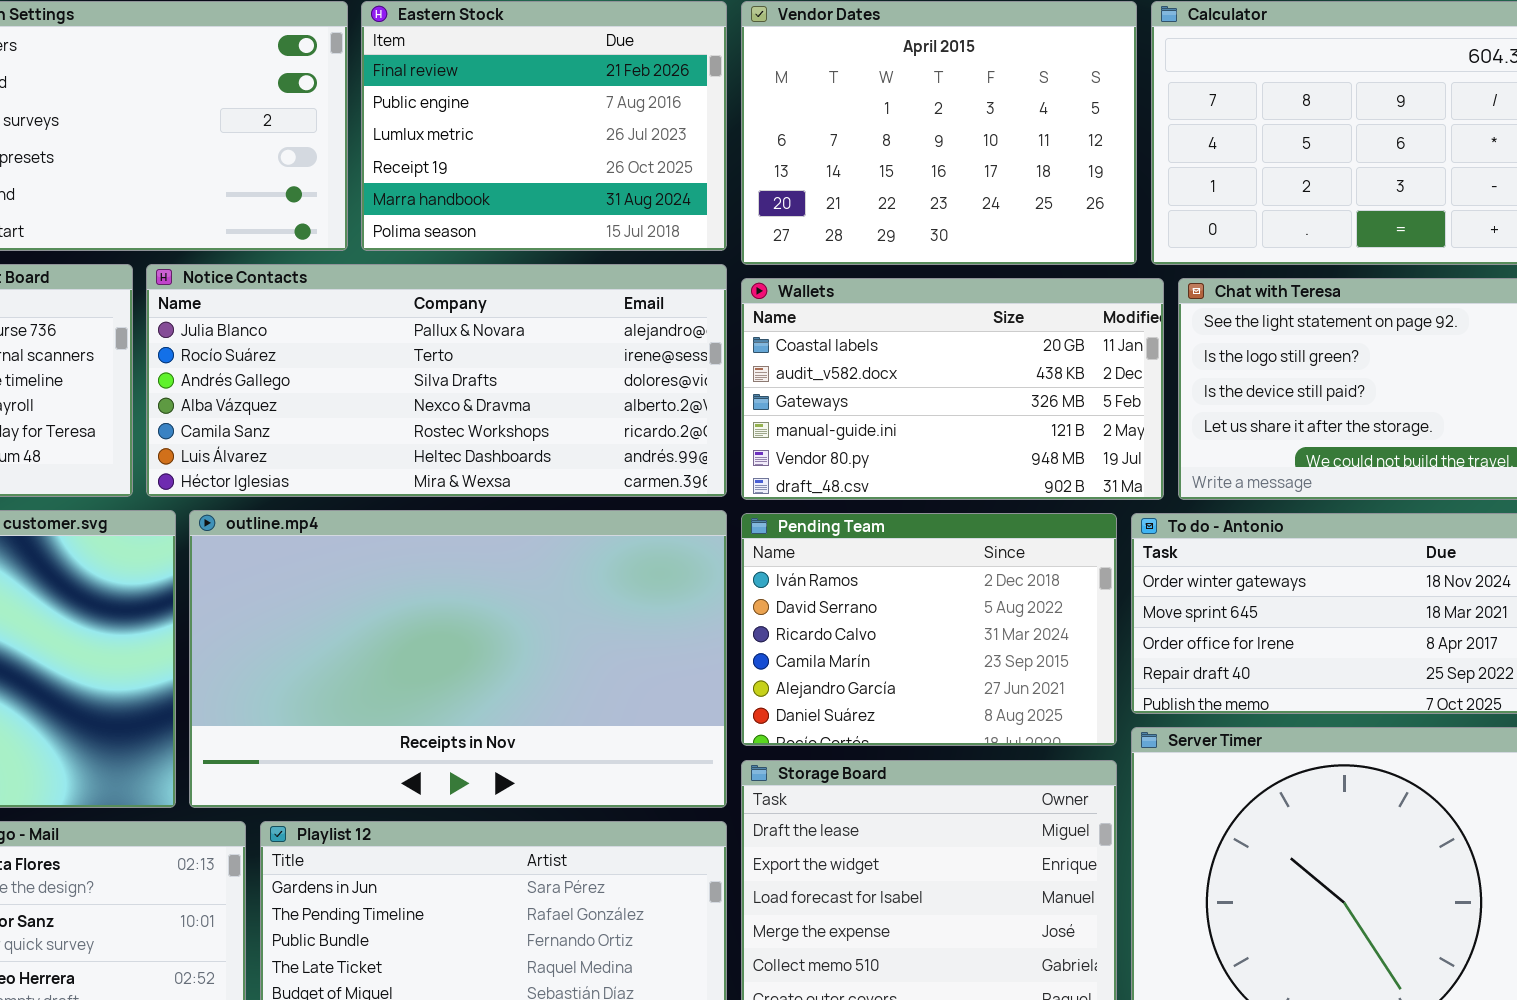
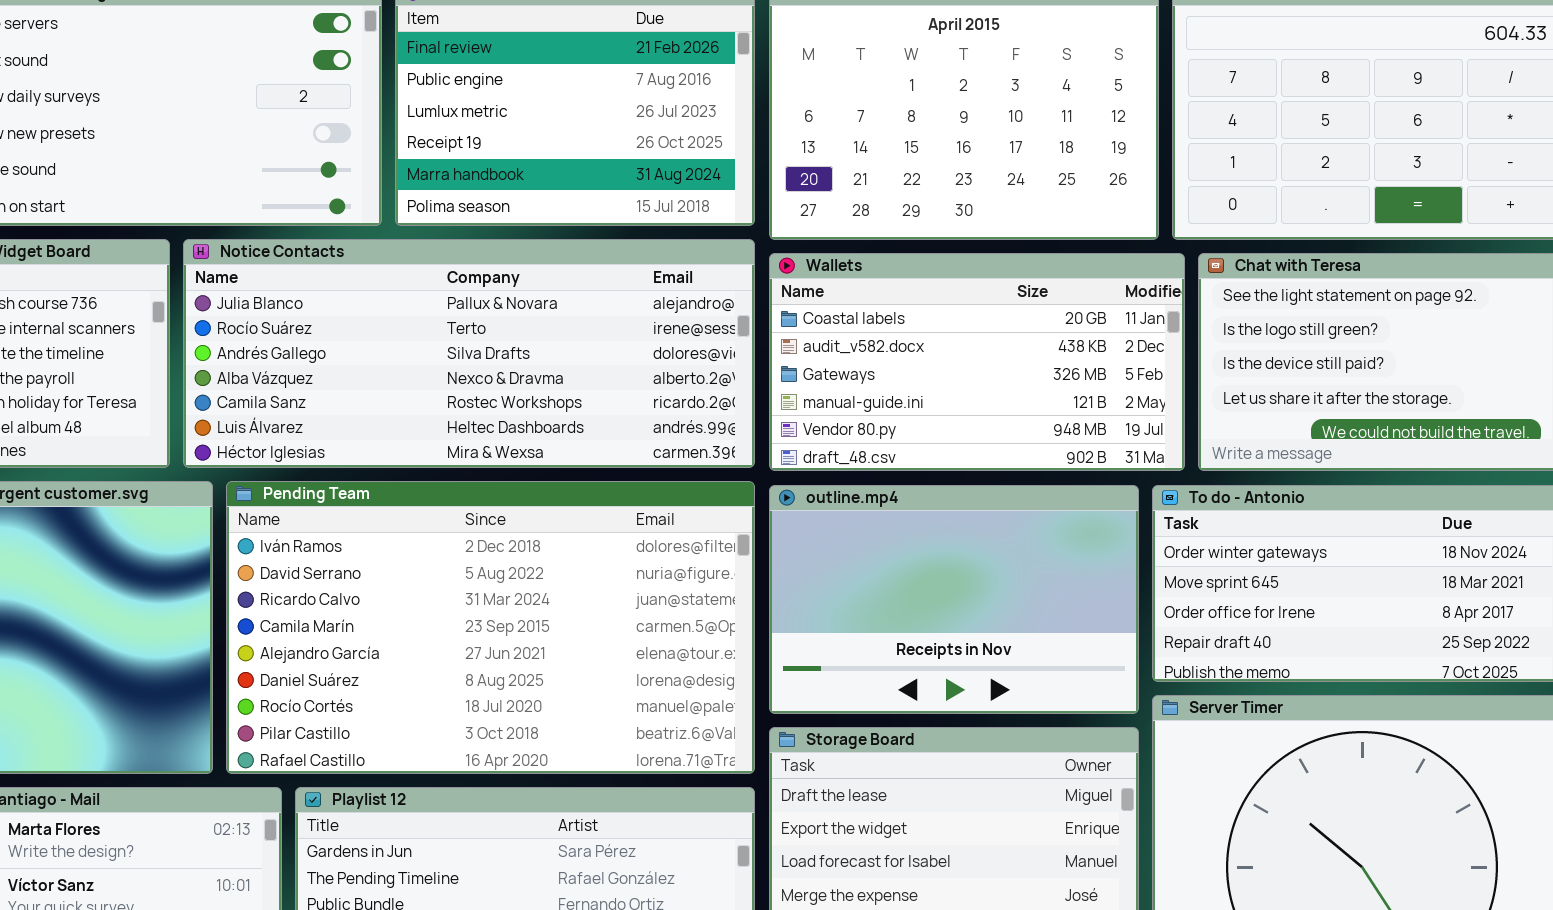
outline.mp4: [189,510,727,808] -> [769,485,1139,714], moved, resized
Pending Team: [741,513,1117,746] -> [226,481,755,774], moved, resized

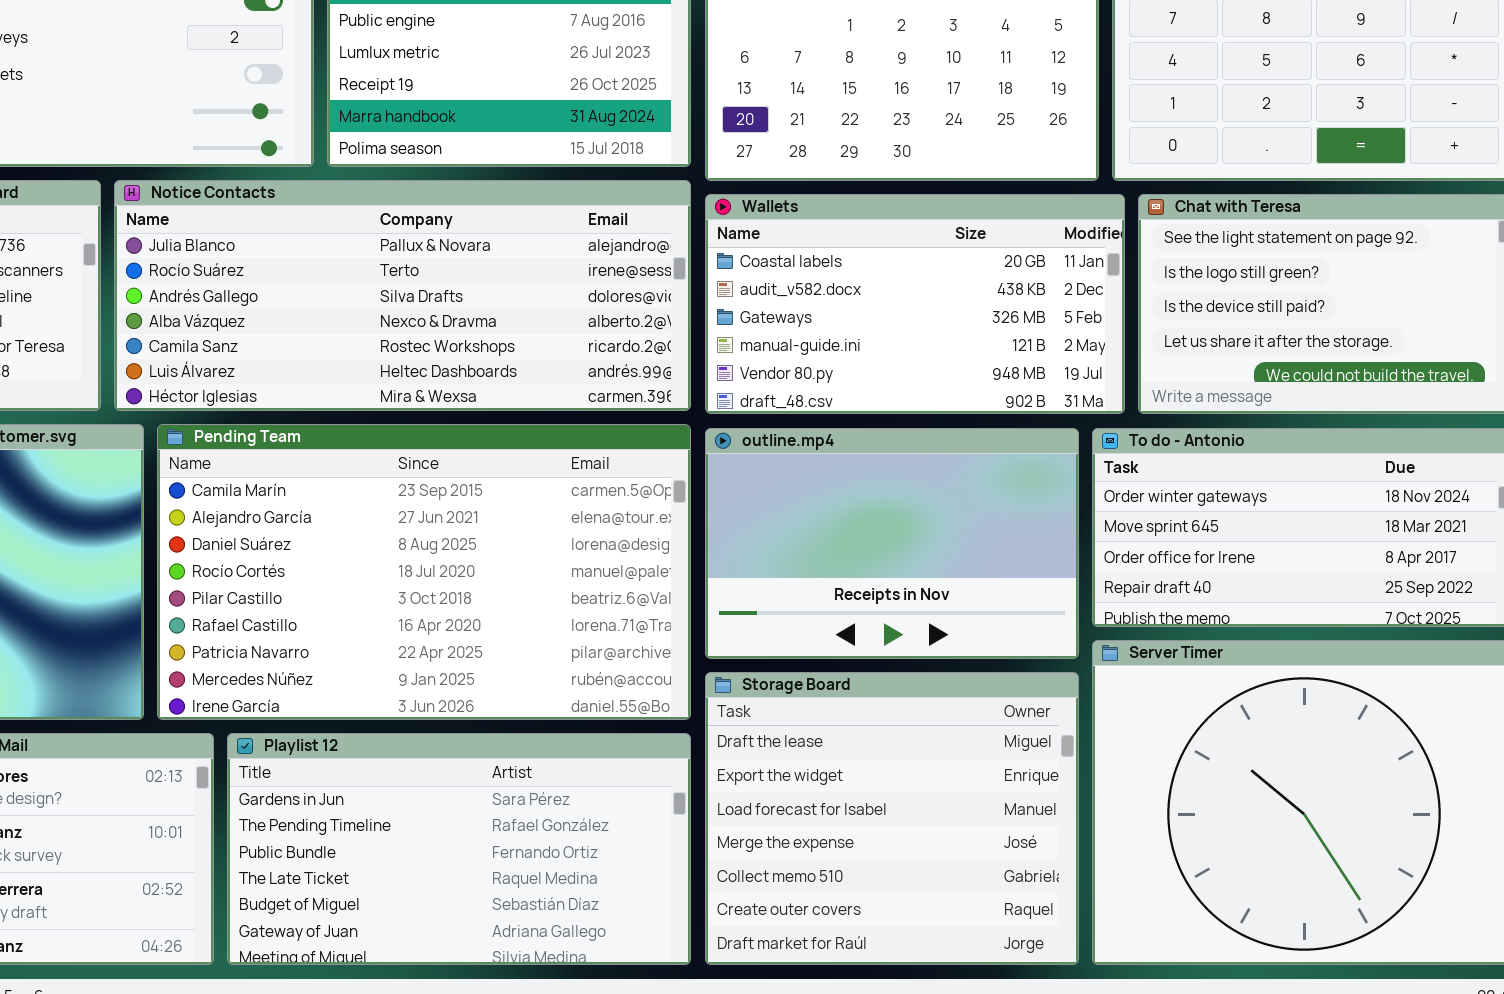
Pending Team: [226,481,755,774] -> [157,424,691,720], scrolled down 3 rows

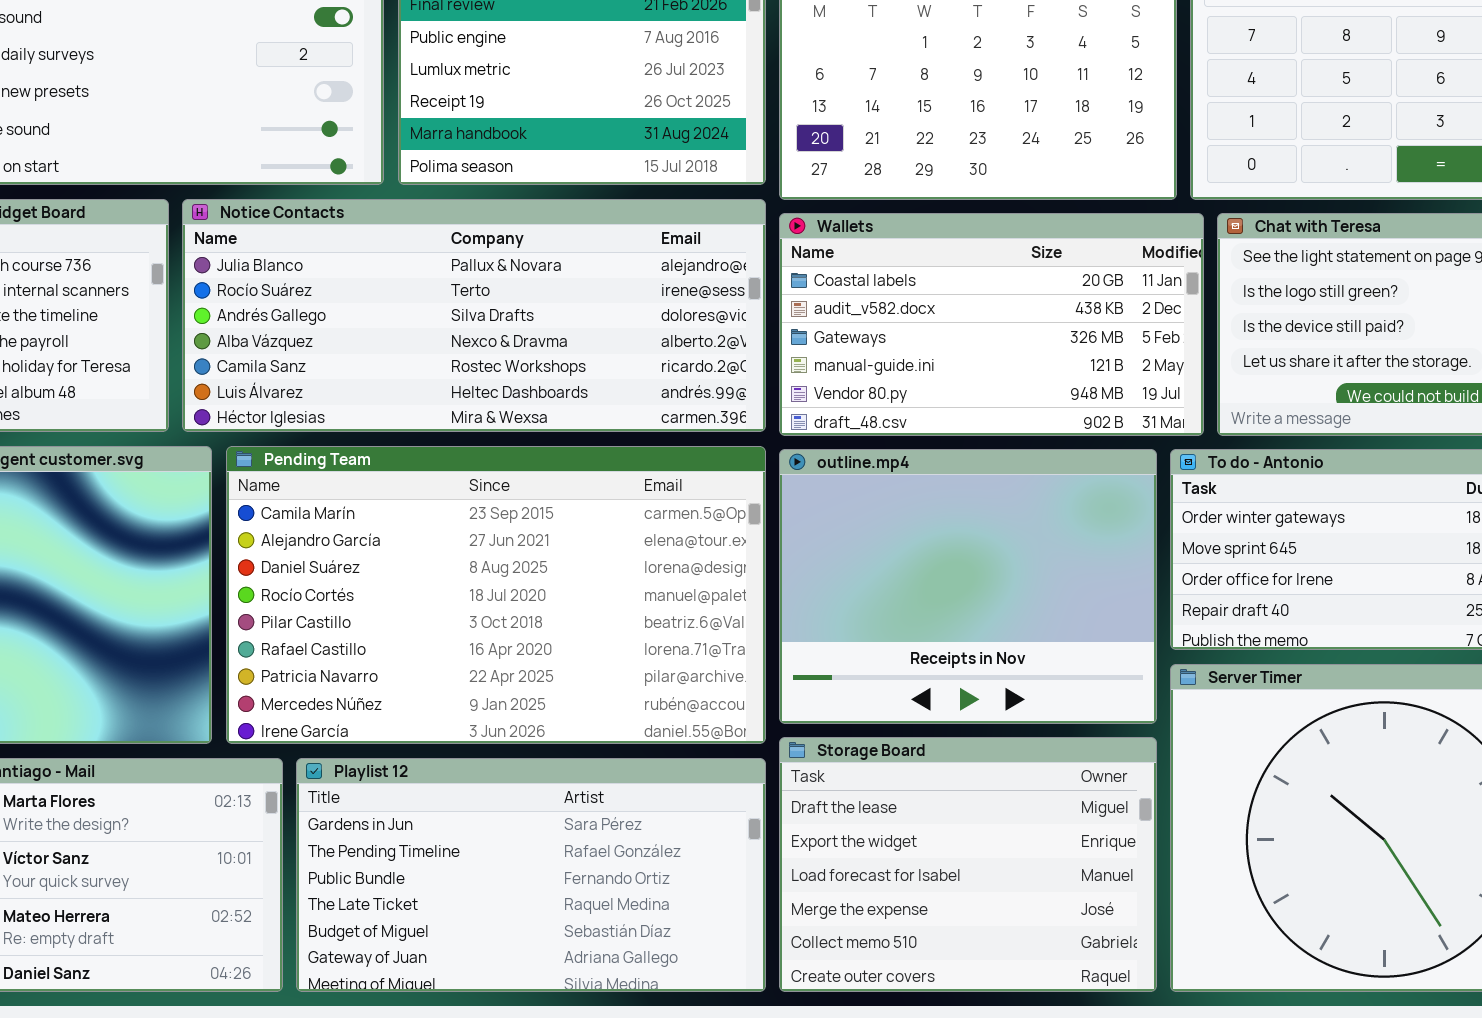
outline.mp4: [705,428,1079,659] -> [779,449,1157,724], resized
Storage Board: [705,672,1079,965] -> [779,737,1157,992], resized

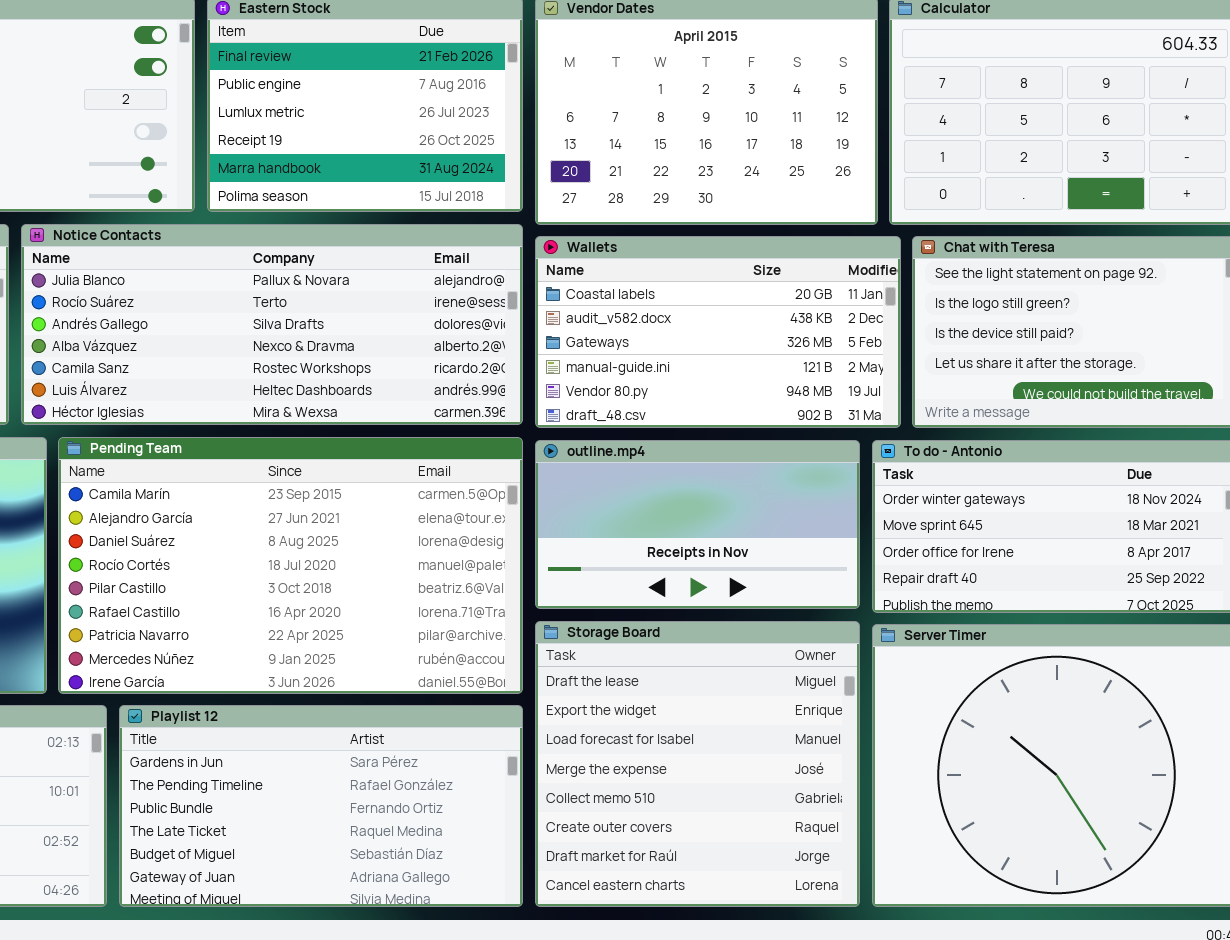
outline.mp4: [779,449,1157,724] -> [535,440,860,609], resized
Storage Board: [779,737,1157,992] -> [535,621,860,907], resized

